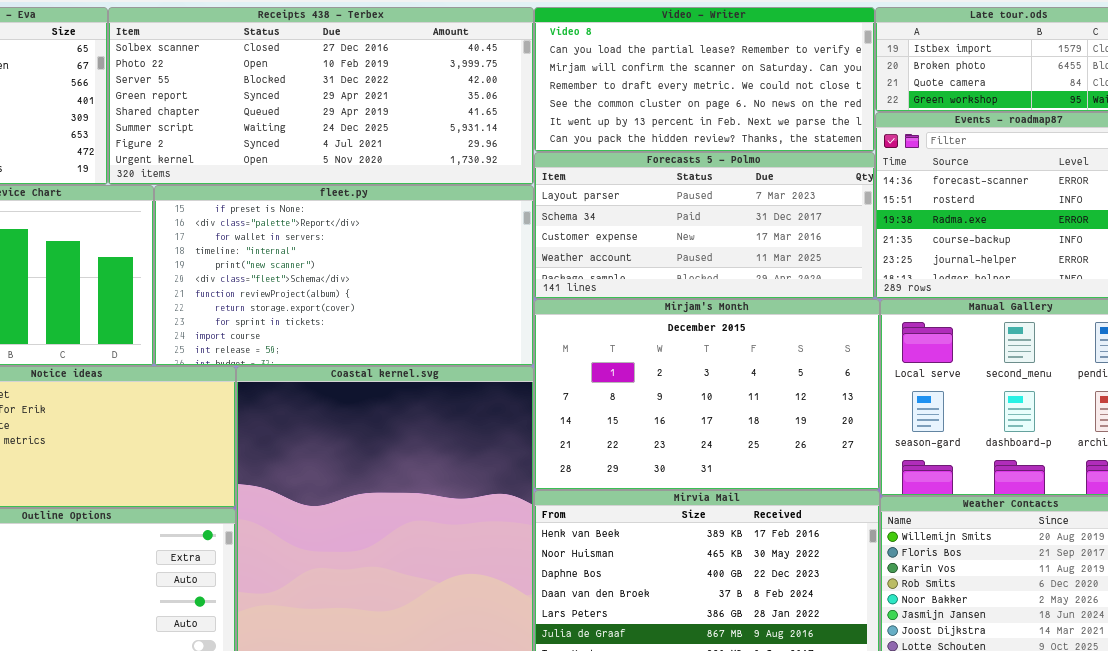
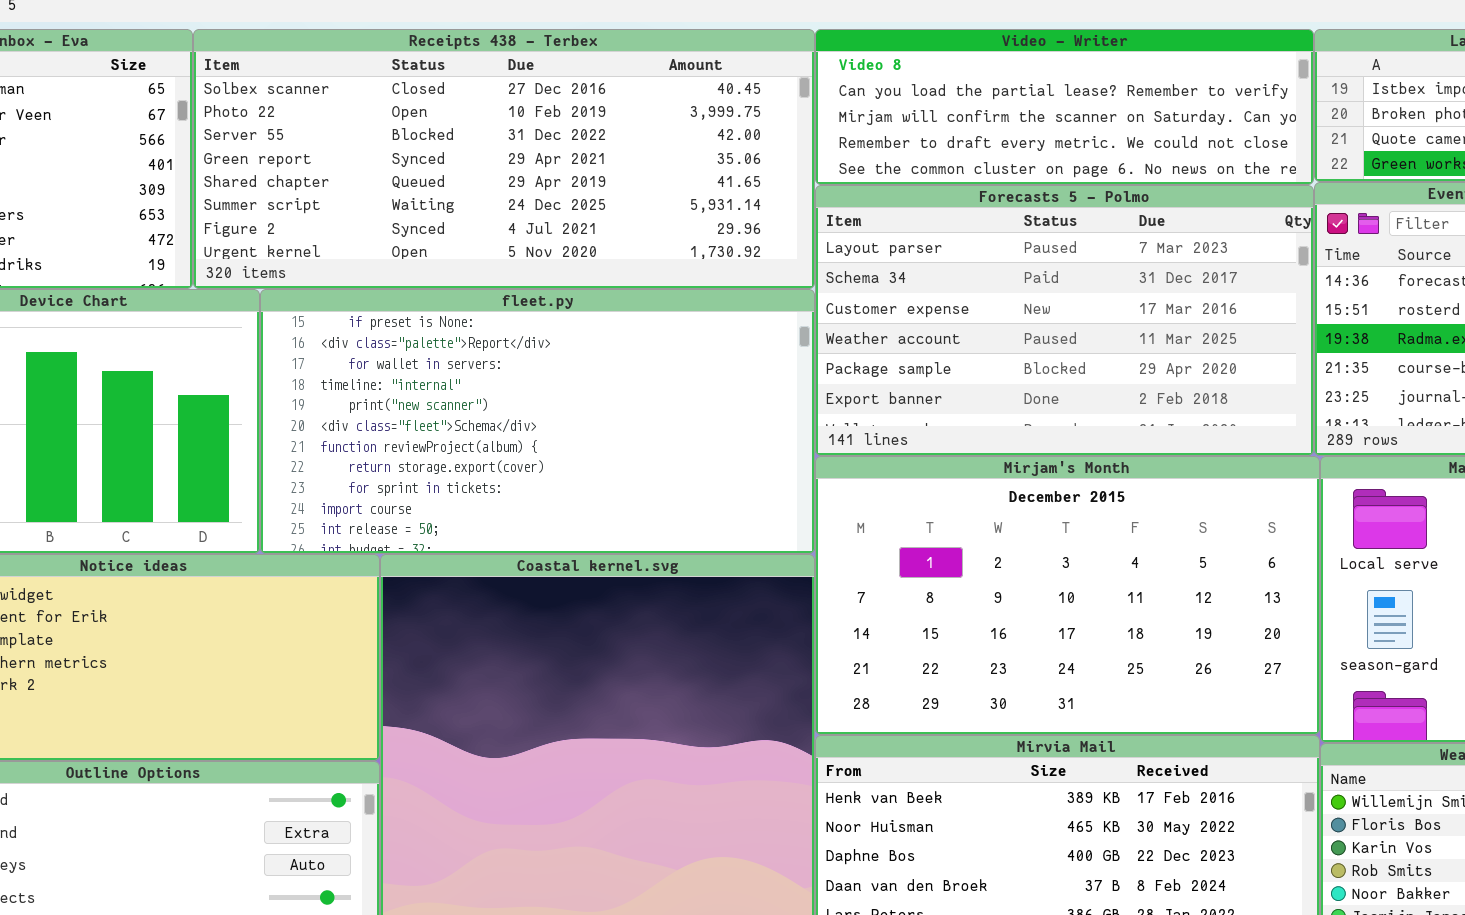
Video - Writer: [534,7,875,152] -> [815,29,1314,185], resized
Forecasts 5 - Polmo: [534,152,875,299] -> [815,185,1314,456], resized

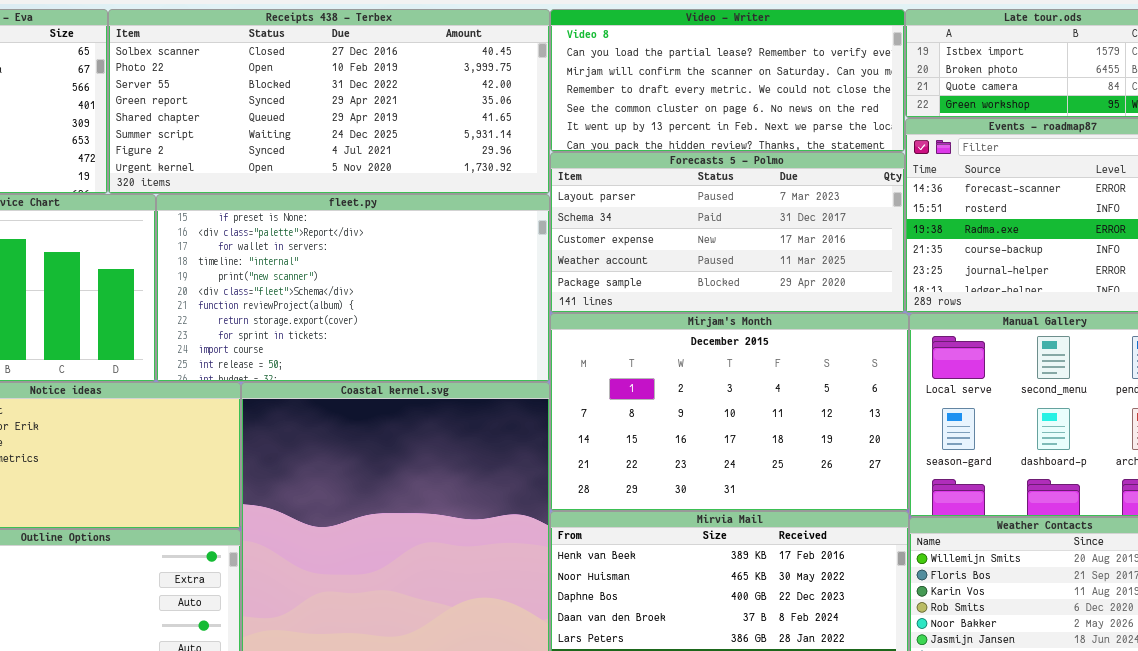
Video - Writer: [815,29,1314,185] -> [550,9,905,152], resized
Forecasts 5 - Polmo: [815,185,1314,456] -> [550,152,905,313], resized

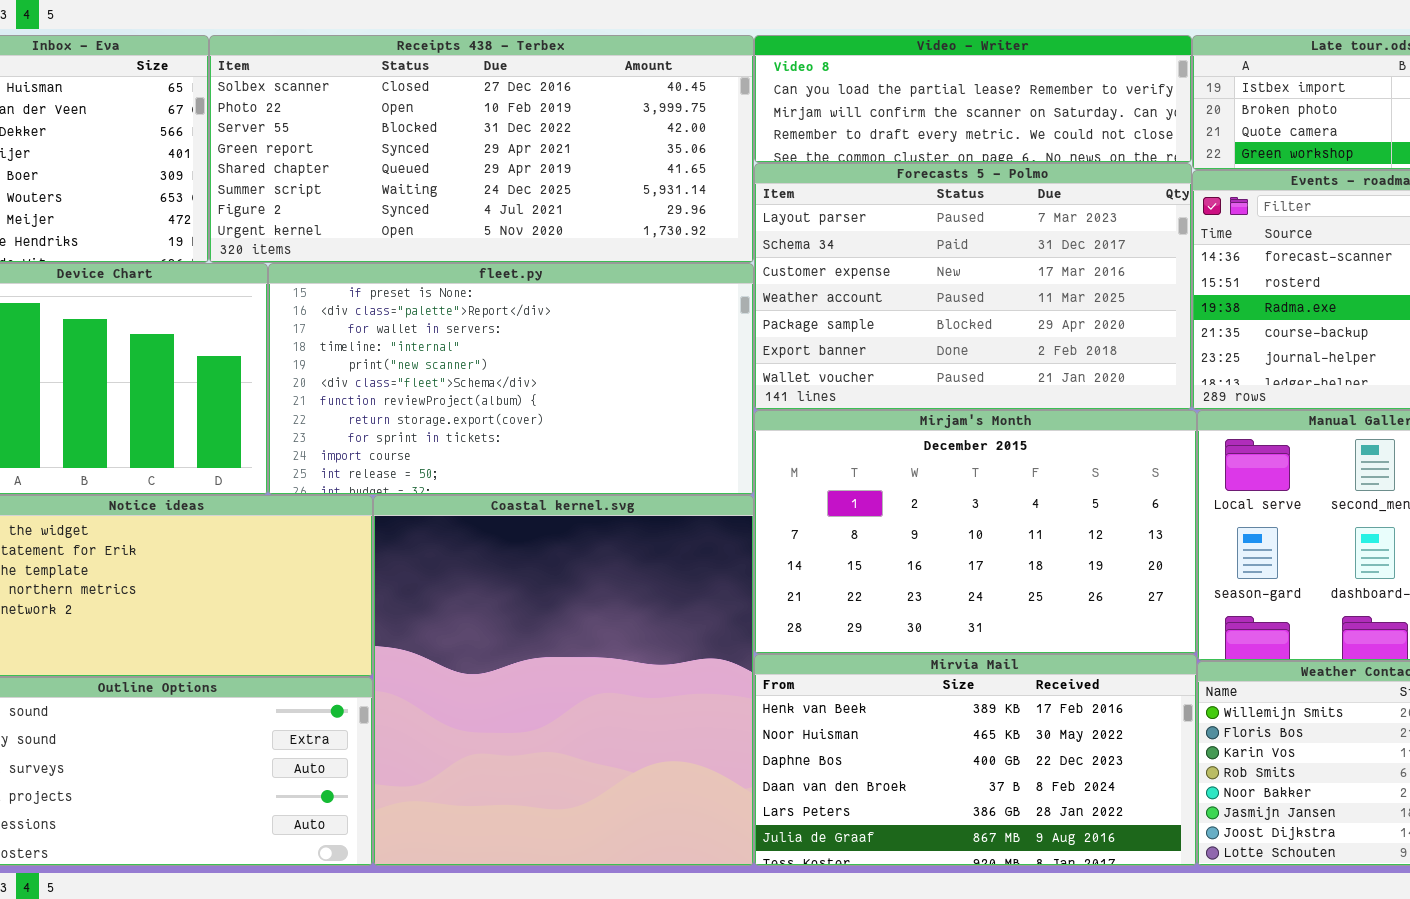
Video - Writer: [550,9,905,152] -> [754,35,1192,163], resized
Forecasts 5 - Polmo: [550,152,905,313] -> [754,163,1192,410], resized

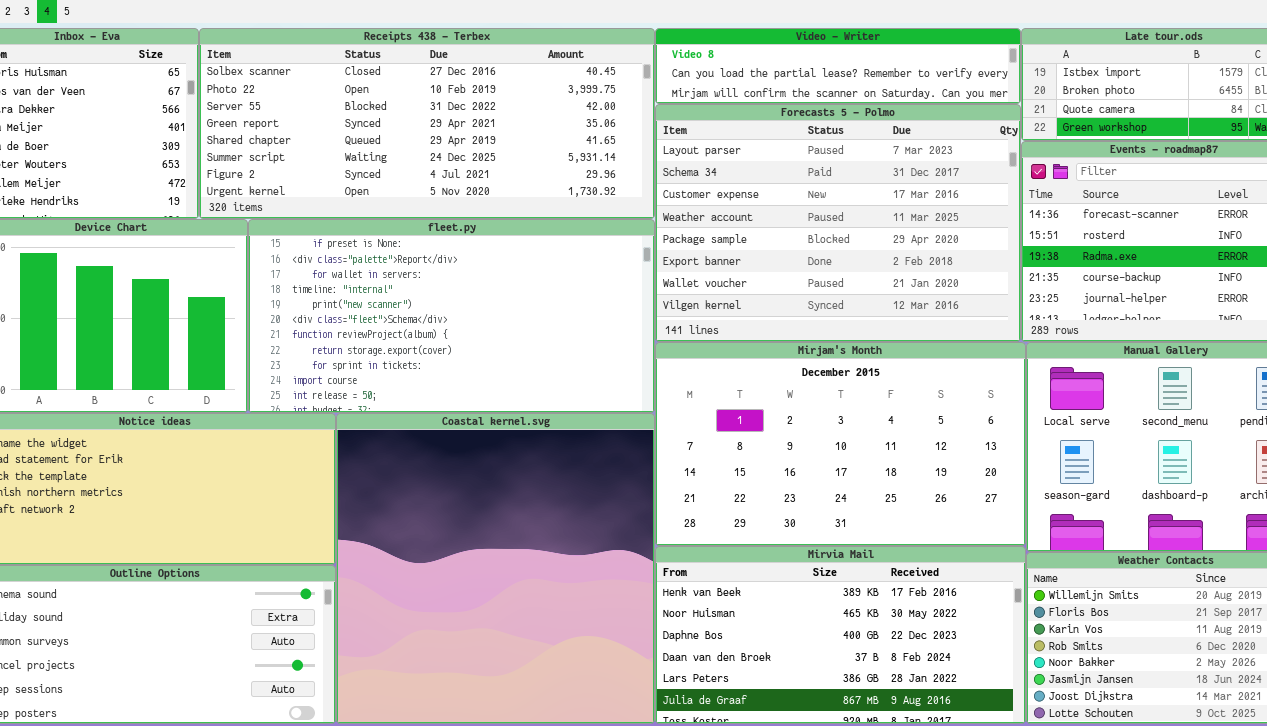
Video - Writer: [754,35,1192,163] -> [655,28,1021,104], resized
Forecasts 5 - Polmo: [754,163,1192,410] -> [655,104,1021,342], resized

